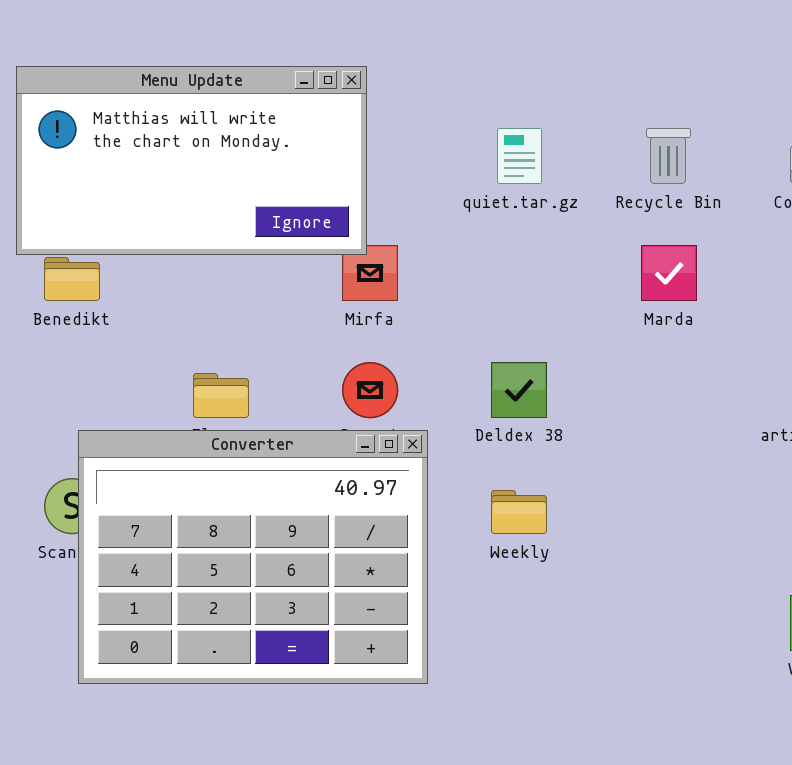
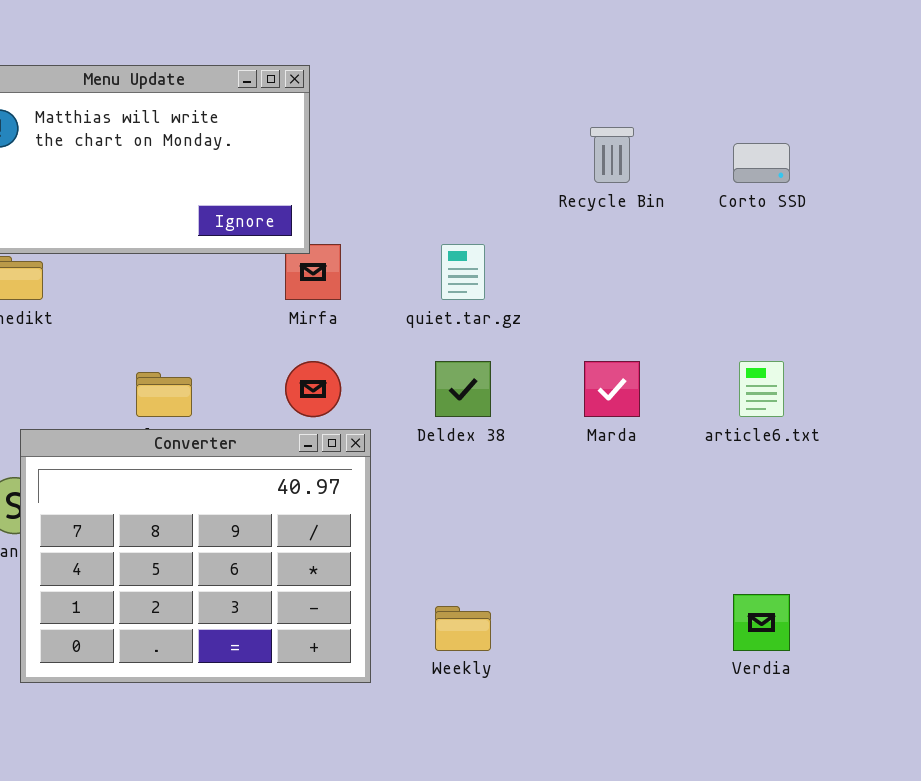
quiet.tar.gz: [497,128,542,184] -> [441,244,485,300], moved
Marda: [641,245,697,301] -> [584,361,640,417], moved
Weekly: [491,490,547,534] -> [435,606,491,651], moved

